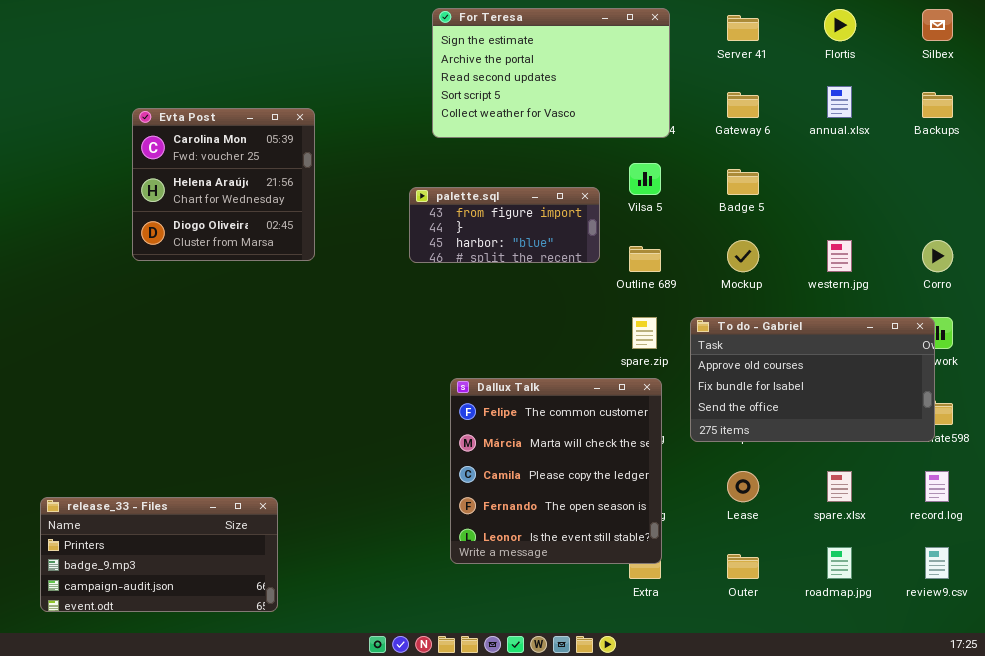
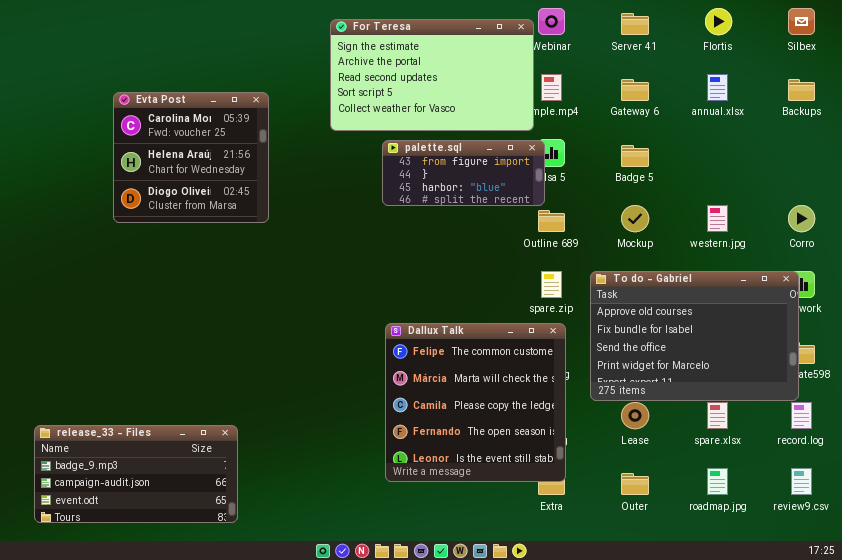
For Teresa: [432,8,670,138] -> [330,19,534,131], moved
palette.sql: [409,187,600,263] -> [382,140,545,206], moved
To do - Gabriel: [690,317,935,442] -> [590,271,799,401], resized
release_33 - Files: [40,497,278,612] -> [34,425,238,523], scrolled down 1 row

